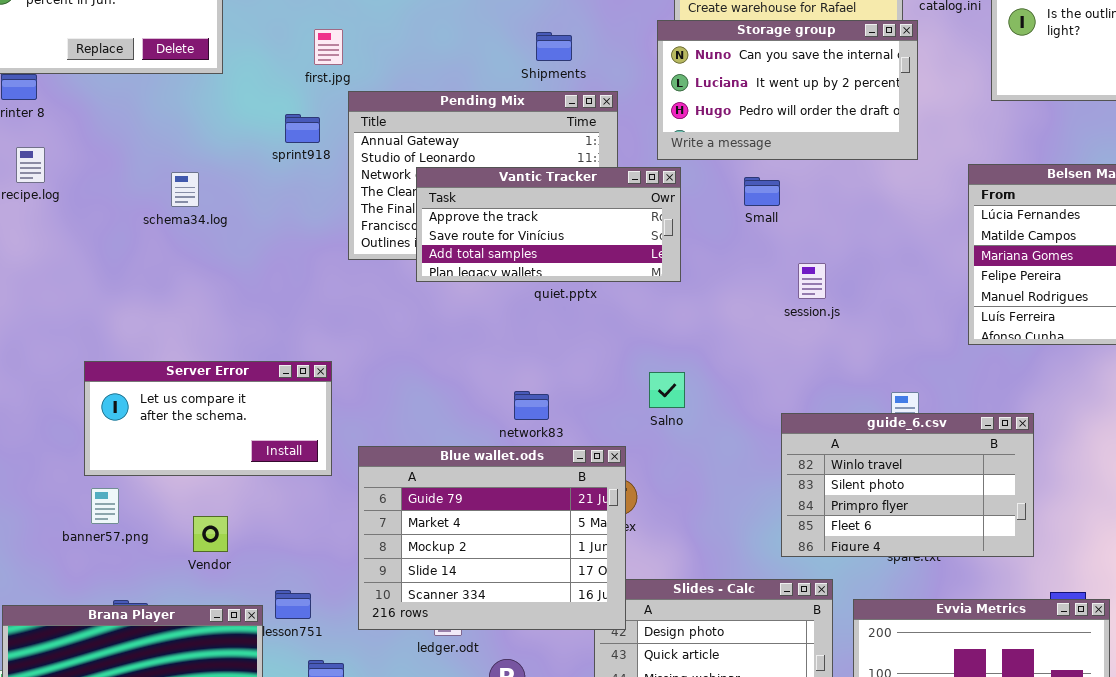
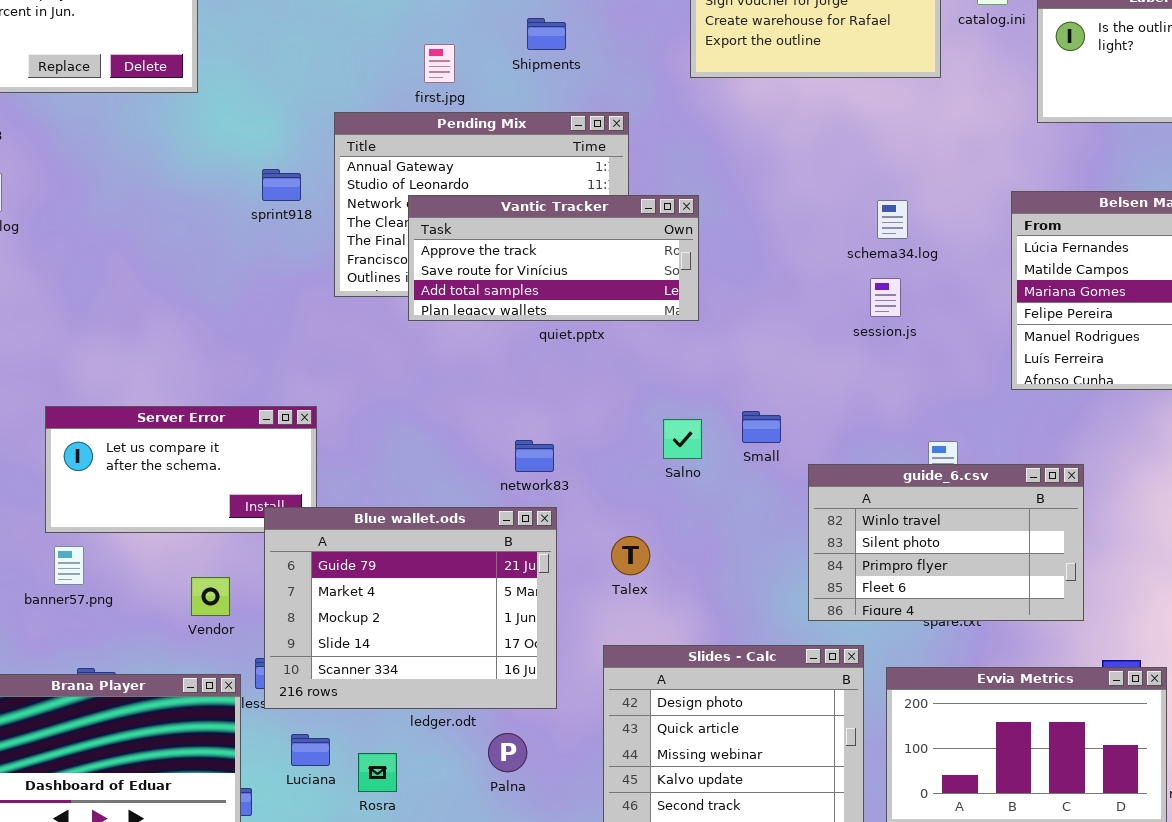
Storage group: [657,20,918,160] -> none, closed
first.jpg: [314,29,343,65] -> [424,44,455,83], moved
Shipments: [536,32,572,61] -> [527,18,566,50], moved
sprint918: [285,114,320,143] -> [262,169,301,201], moved
schema34.log: [171,172,199,207] -> [877,200,908,239], moved
Small: [744,177,780,206] -> [742,411,781,443], moved
session.js: [798,263,826,299] -> [870,278,901,317], moved
Blue wallet.ods: [358,446,626,630] -> [264,507,557,709], moved
Vendor: [193,516,228,552] -> [191,577,230,616], moved

